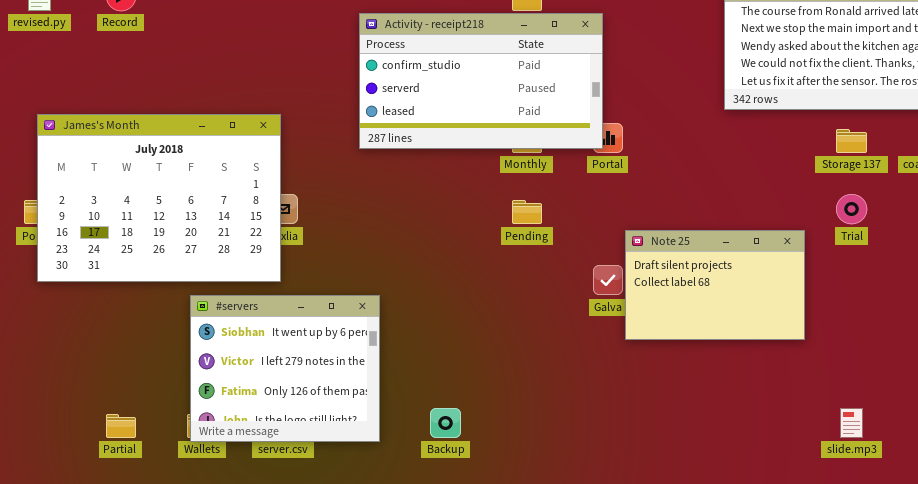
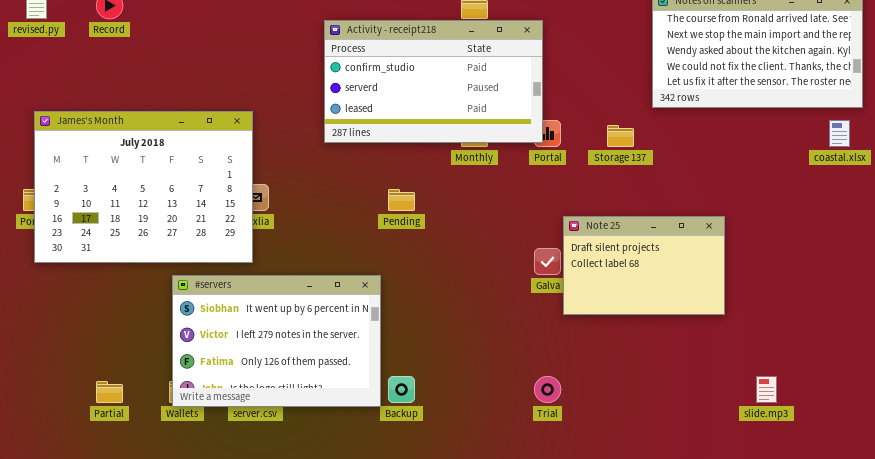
Storage 137: [836,129,867,153] -> [607,125,634,147], moved
Trial: [836,194,867,224] -> [534,376,561,403], moved
Pending: [512,200,542,224] -> [388,189,415,211], moved
#servers: [190,295,380,442] -> [172,275,381,407], resized

